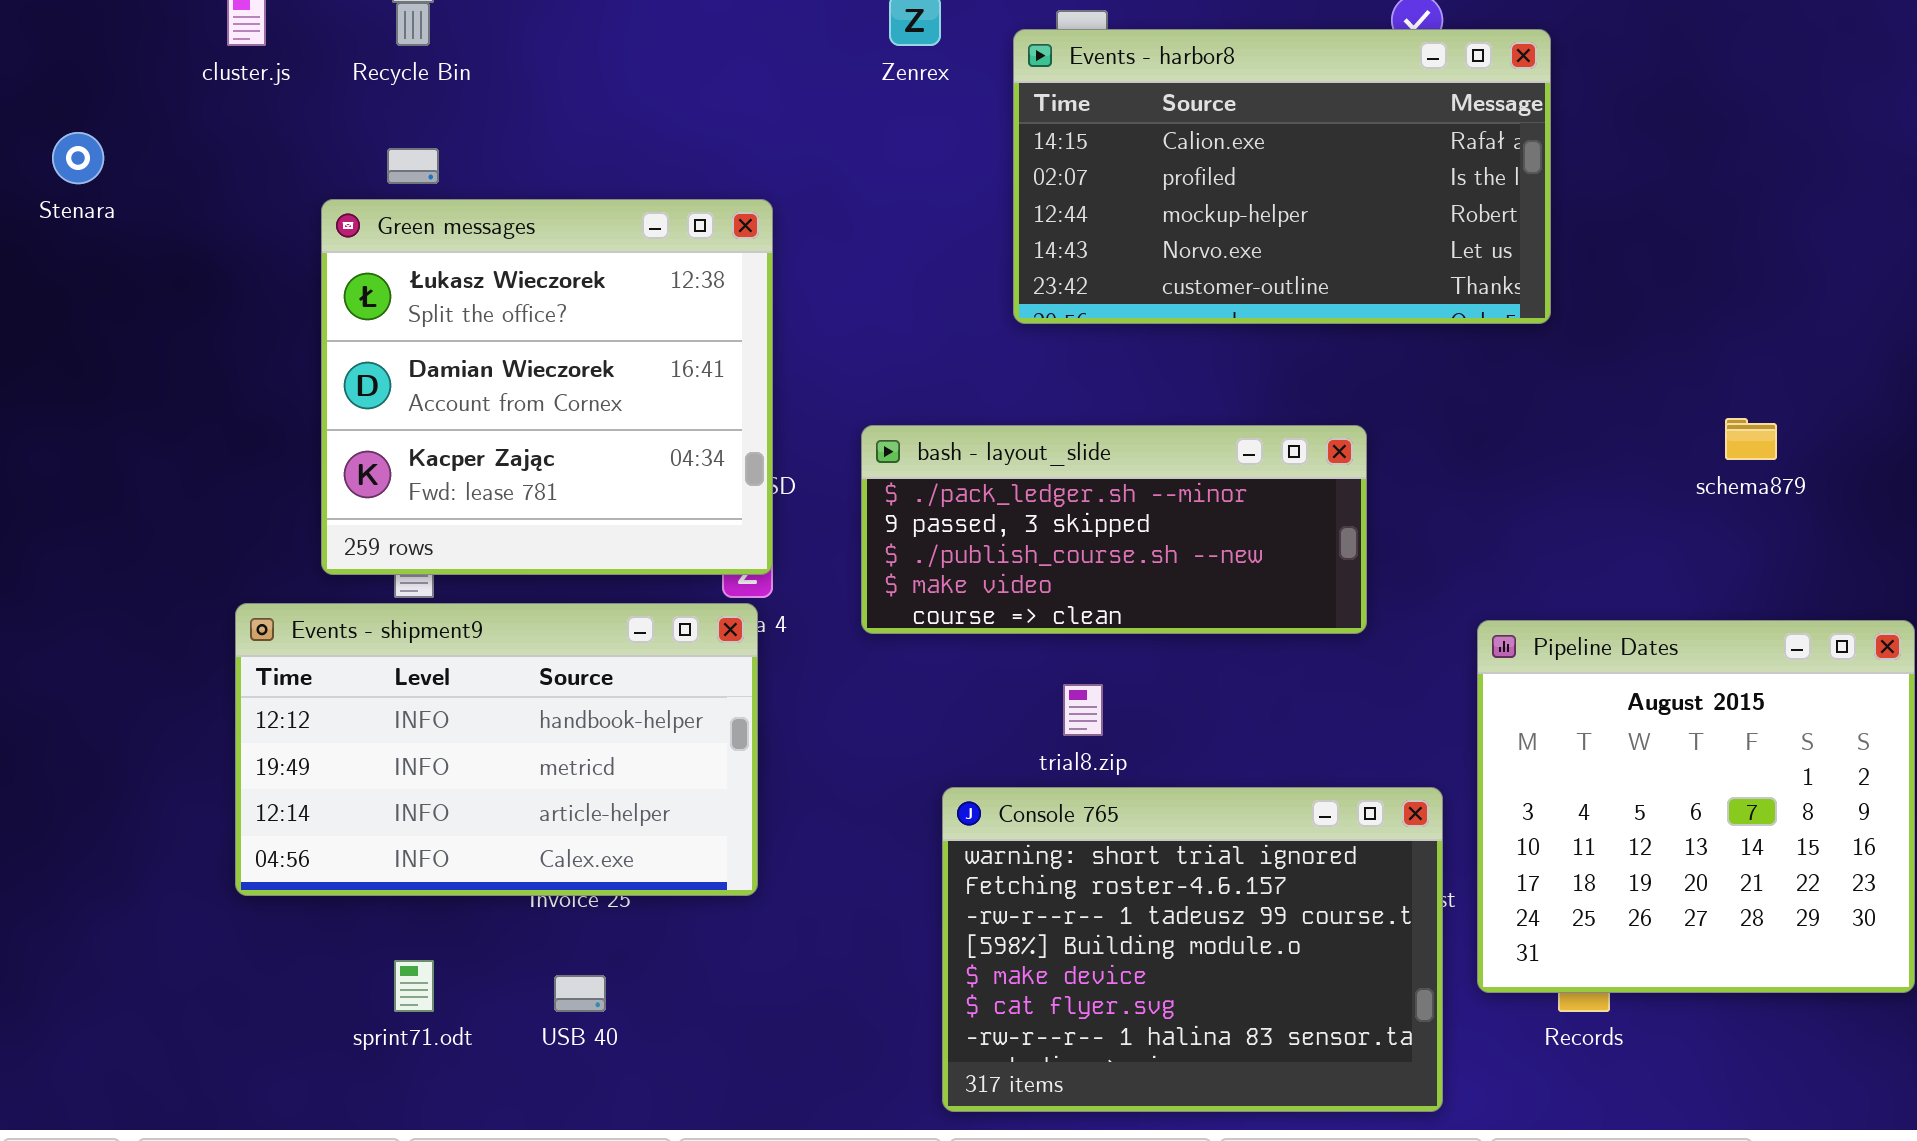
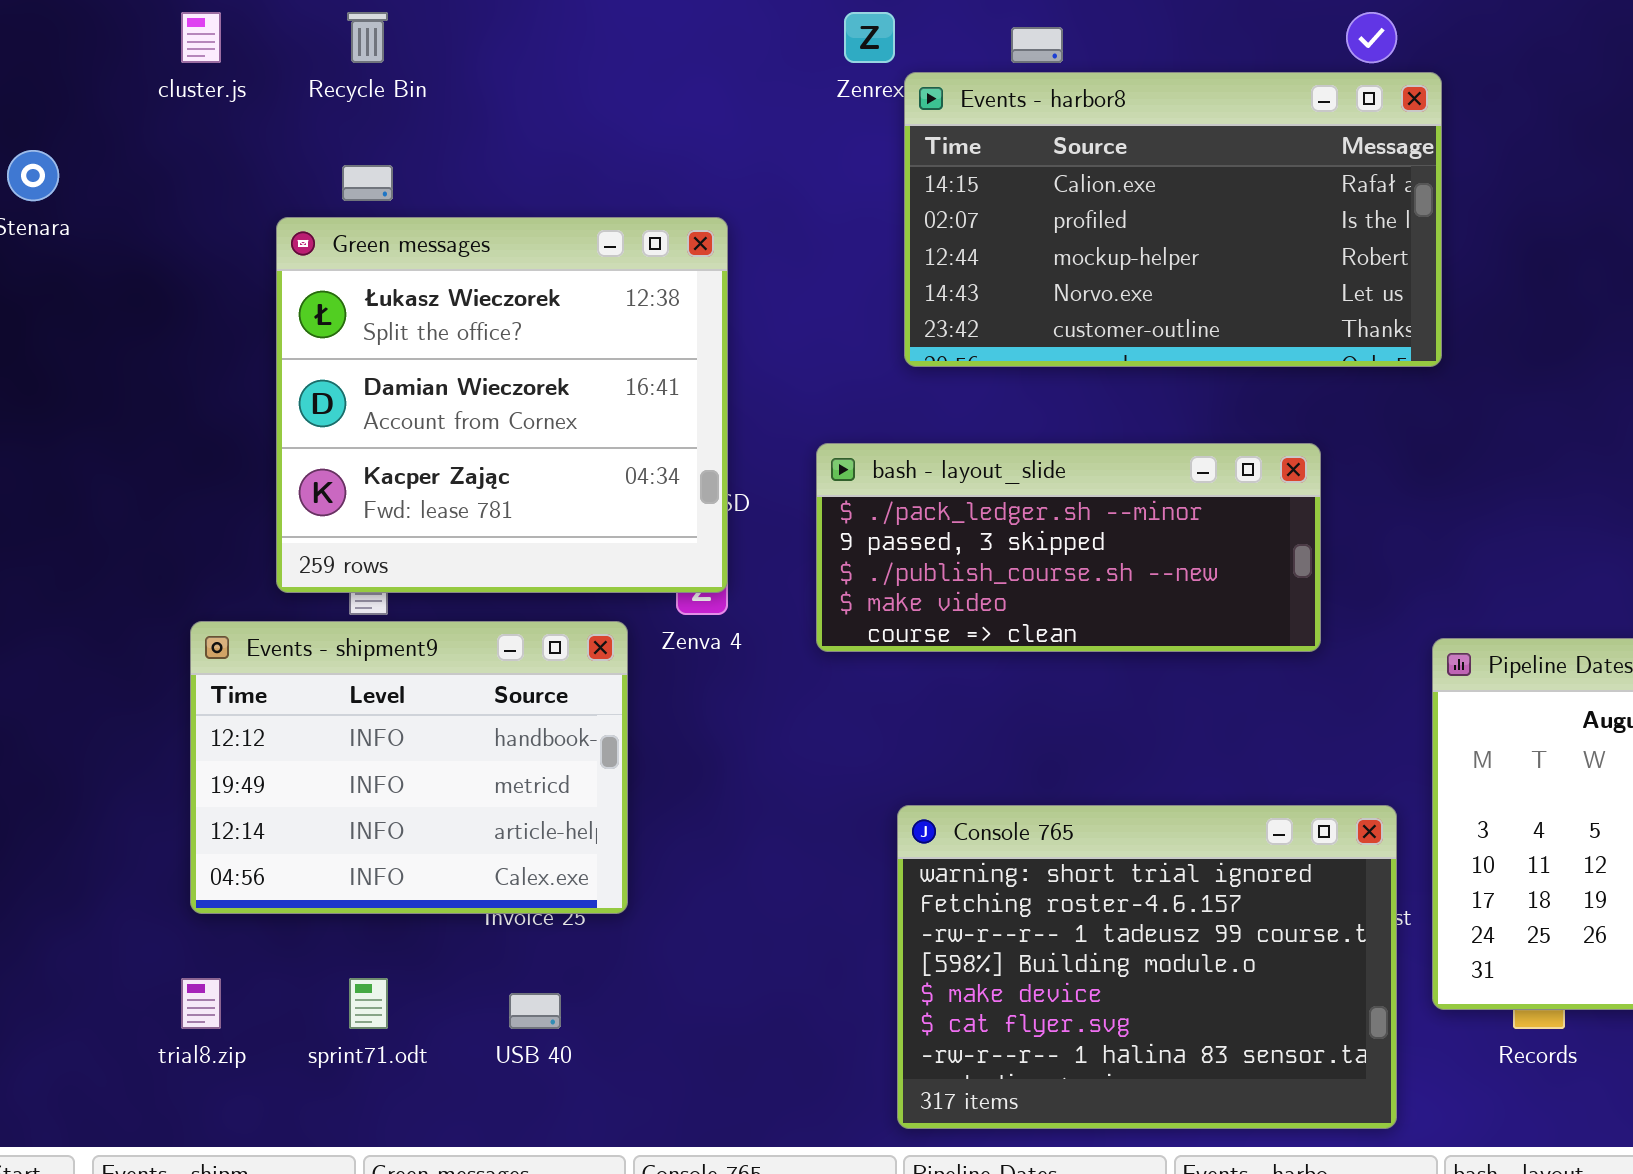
Events - harbor8: [1013,29,1551,324] -> [904,72,1442,367], moved
Events - shipment9: [235,603,758,896] -> [190,621,628,914], resized
trial8.zip: [1063,684,1103,736] -> [181,978,221,1029], moved

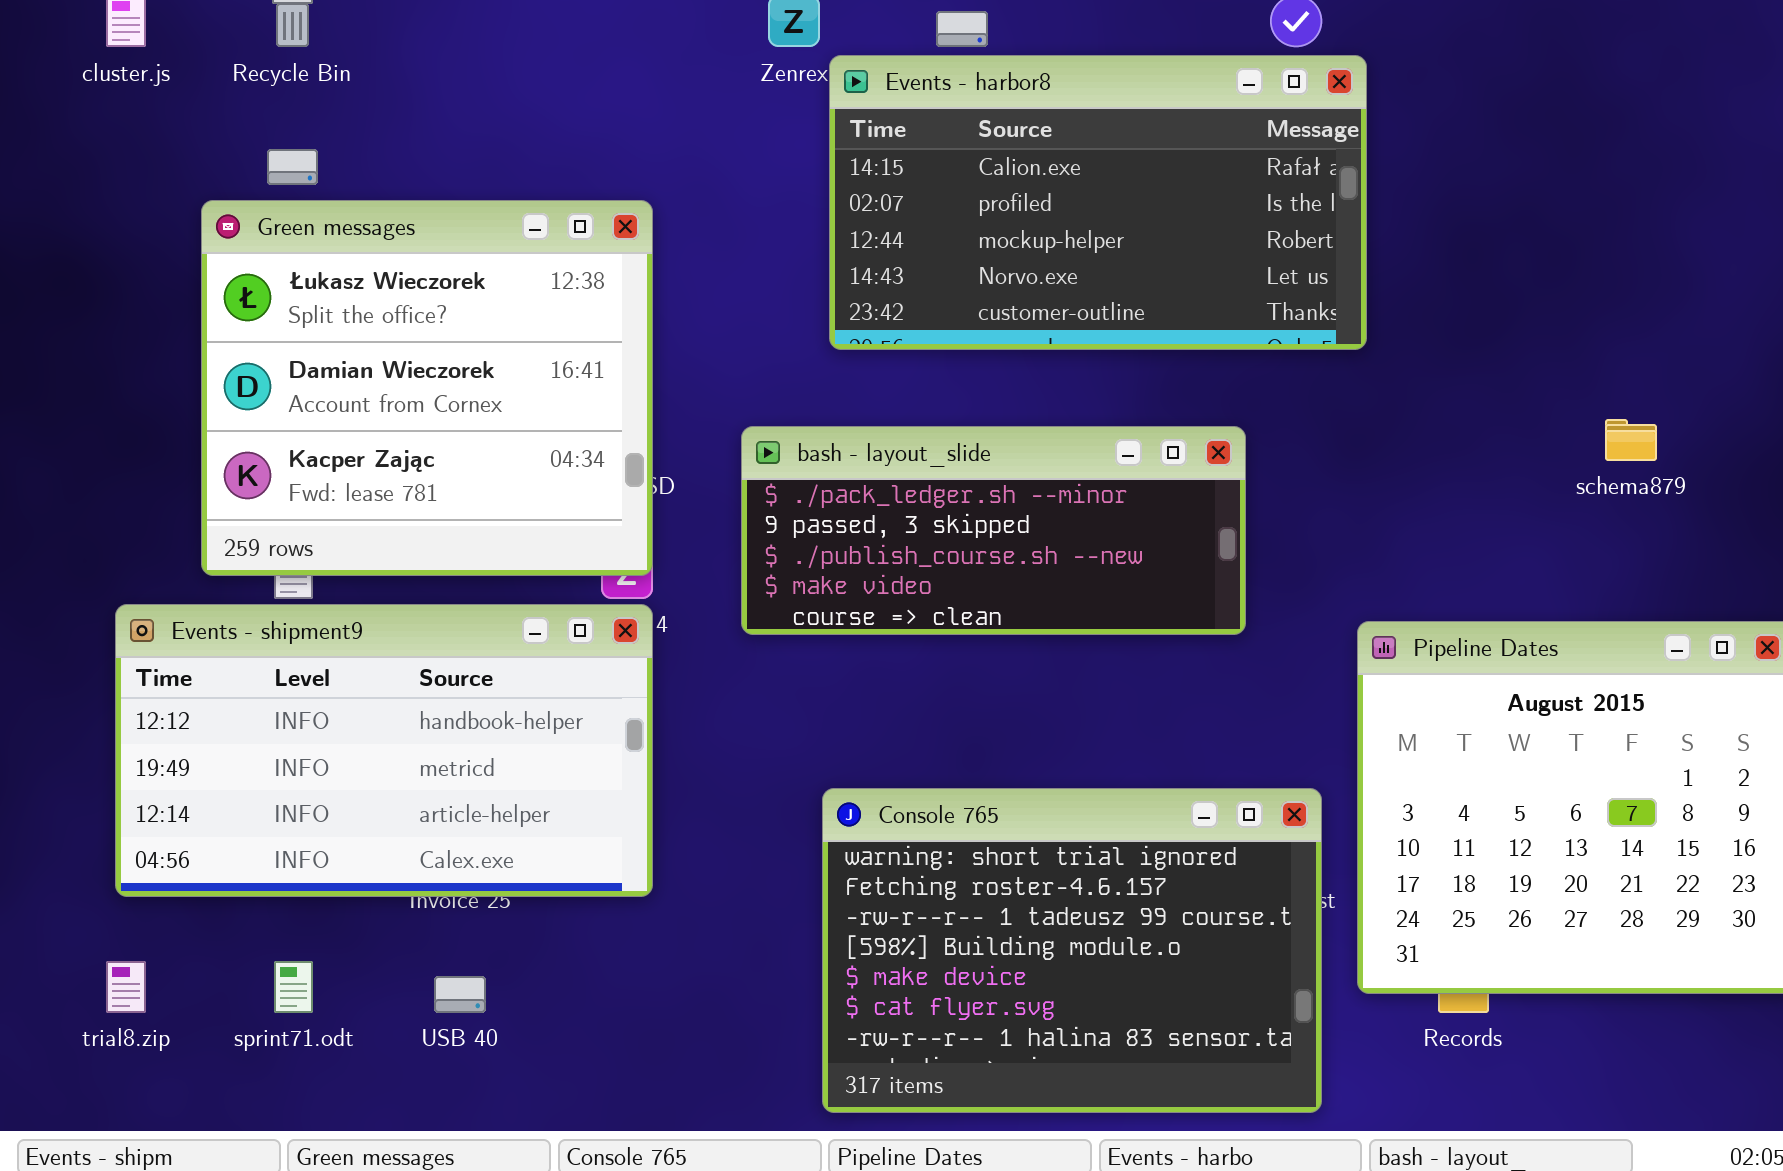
Events - shipment9: [190,621,628,914] -> [115,604,653,897], resized

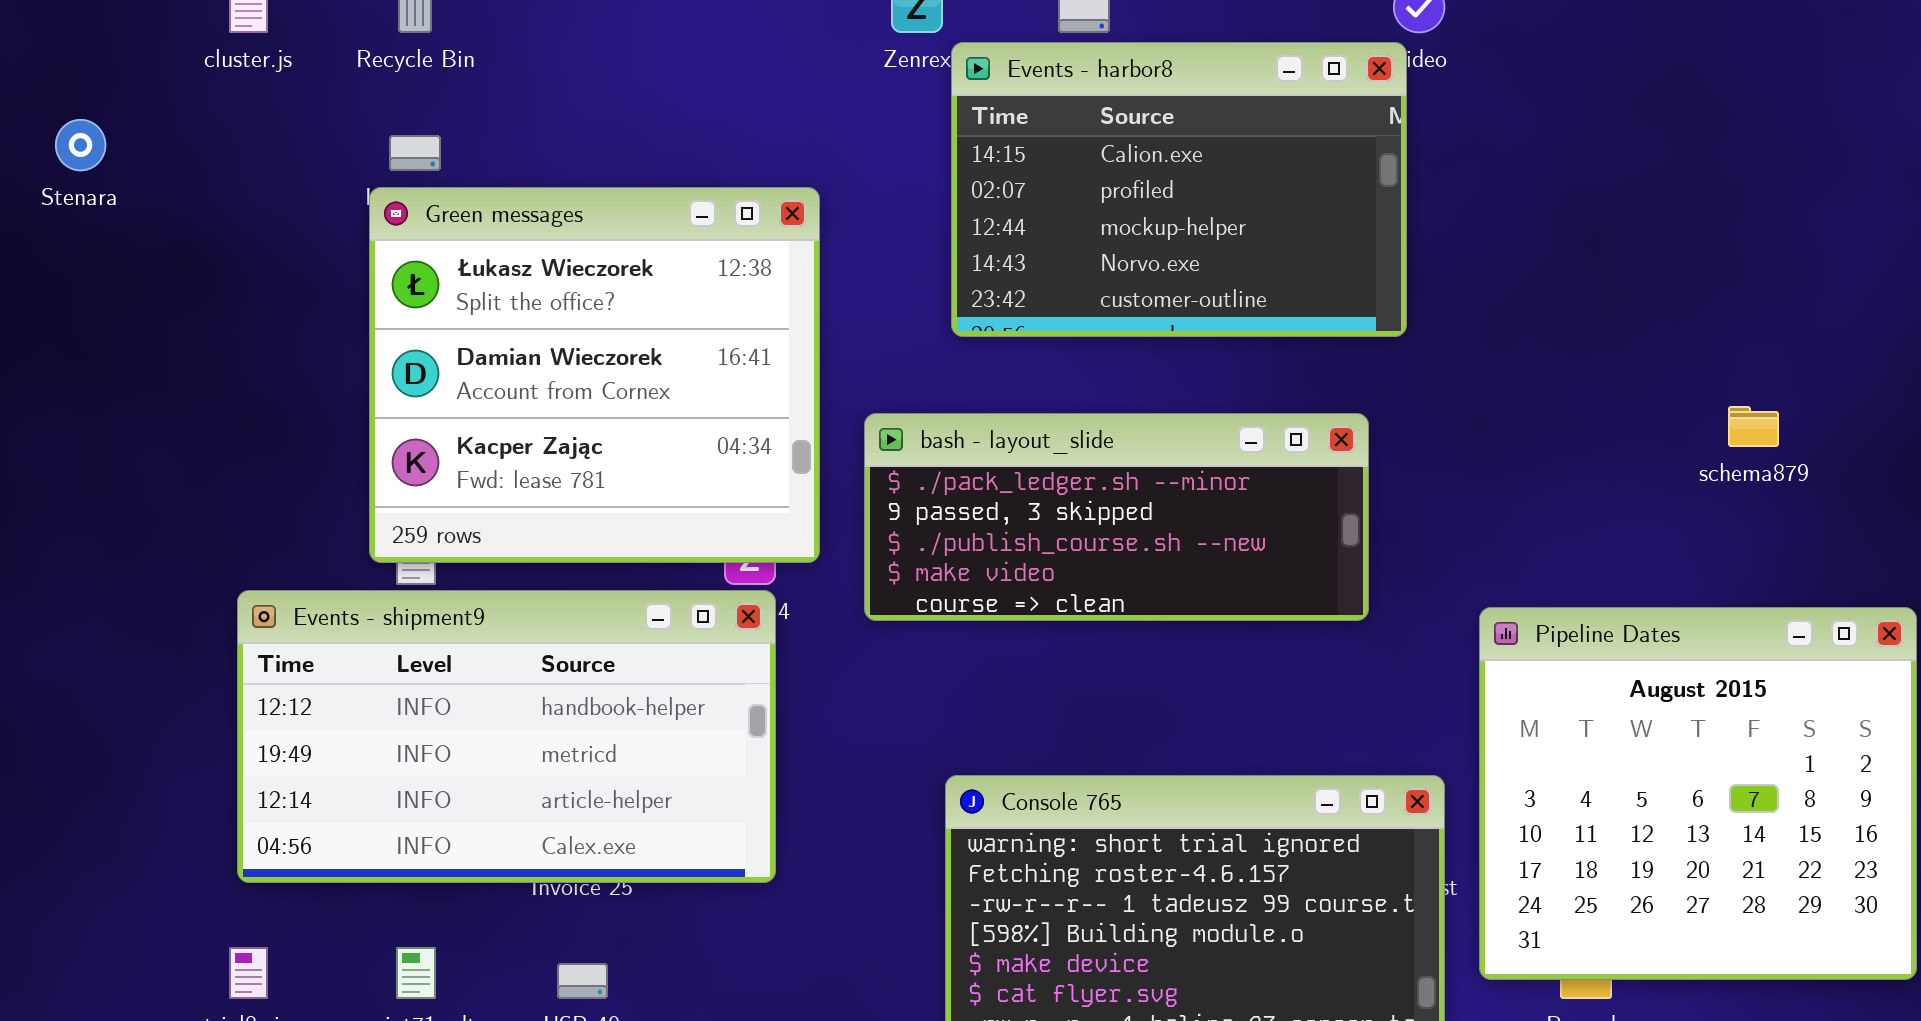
Events - harbor8: [829,55,1367,350] -> [951,42,1407,337], resized
Green messages: [201,200,653,576] -> [369,187,820,563], moved

